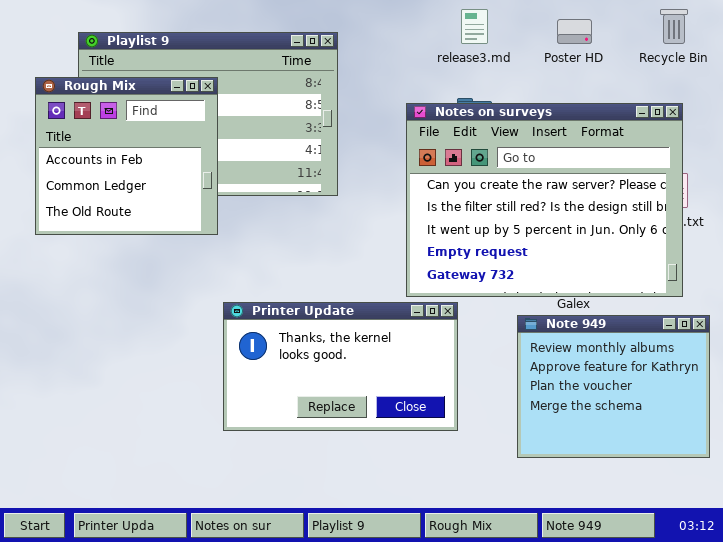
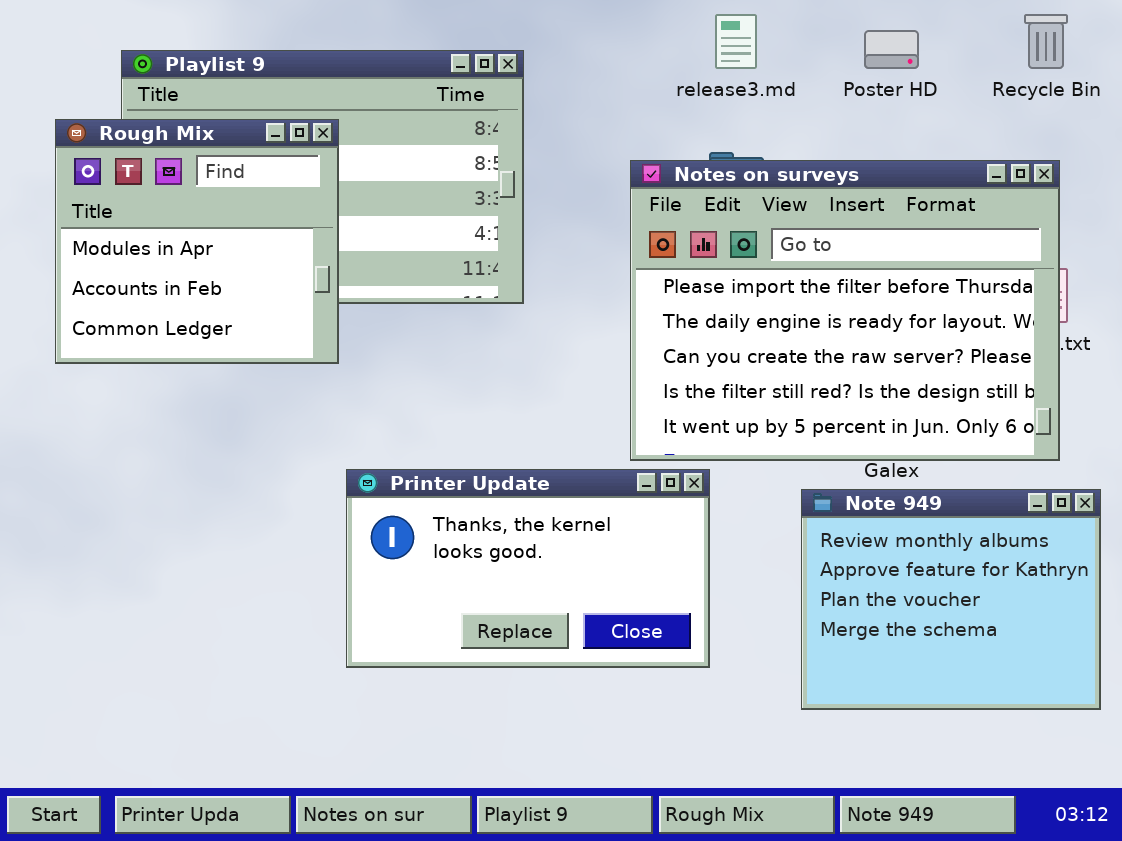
Rough Mix: [35,77,218,235] -> [55,119,339,364], scrolled up 1 row
Notes on surveys: [406,103,683,297] -> [630,160,1060,461], scrolled up 2 rows

